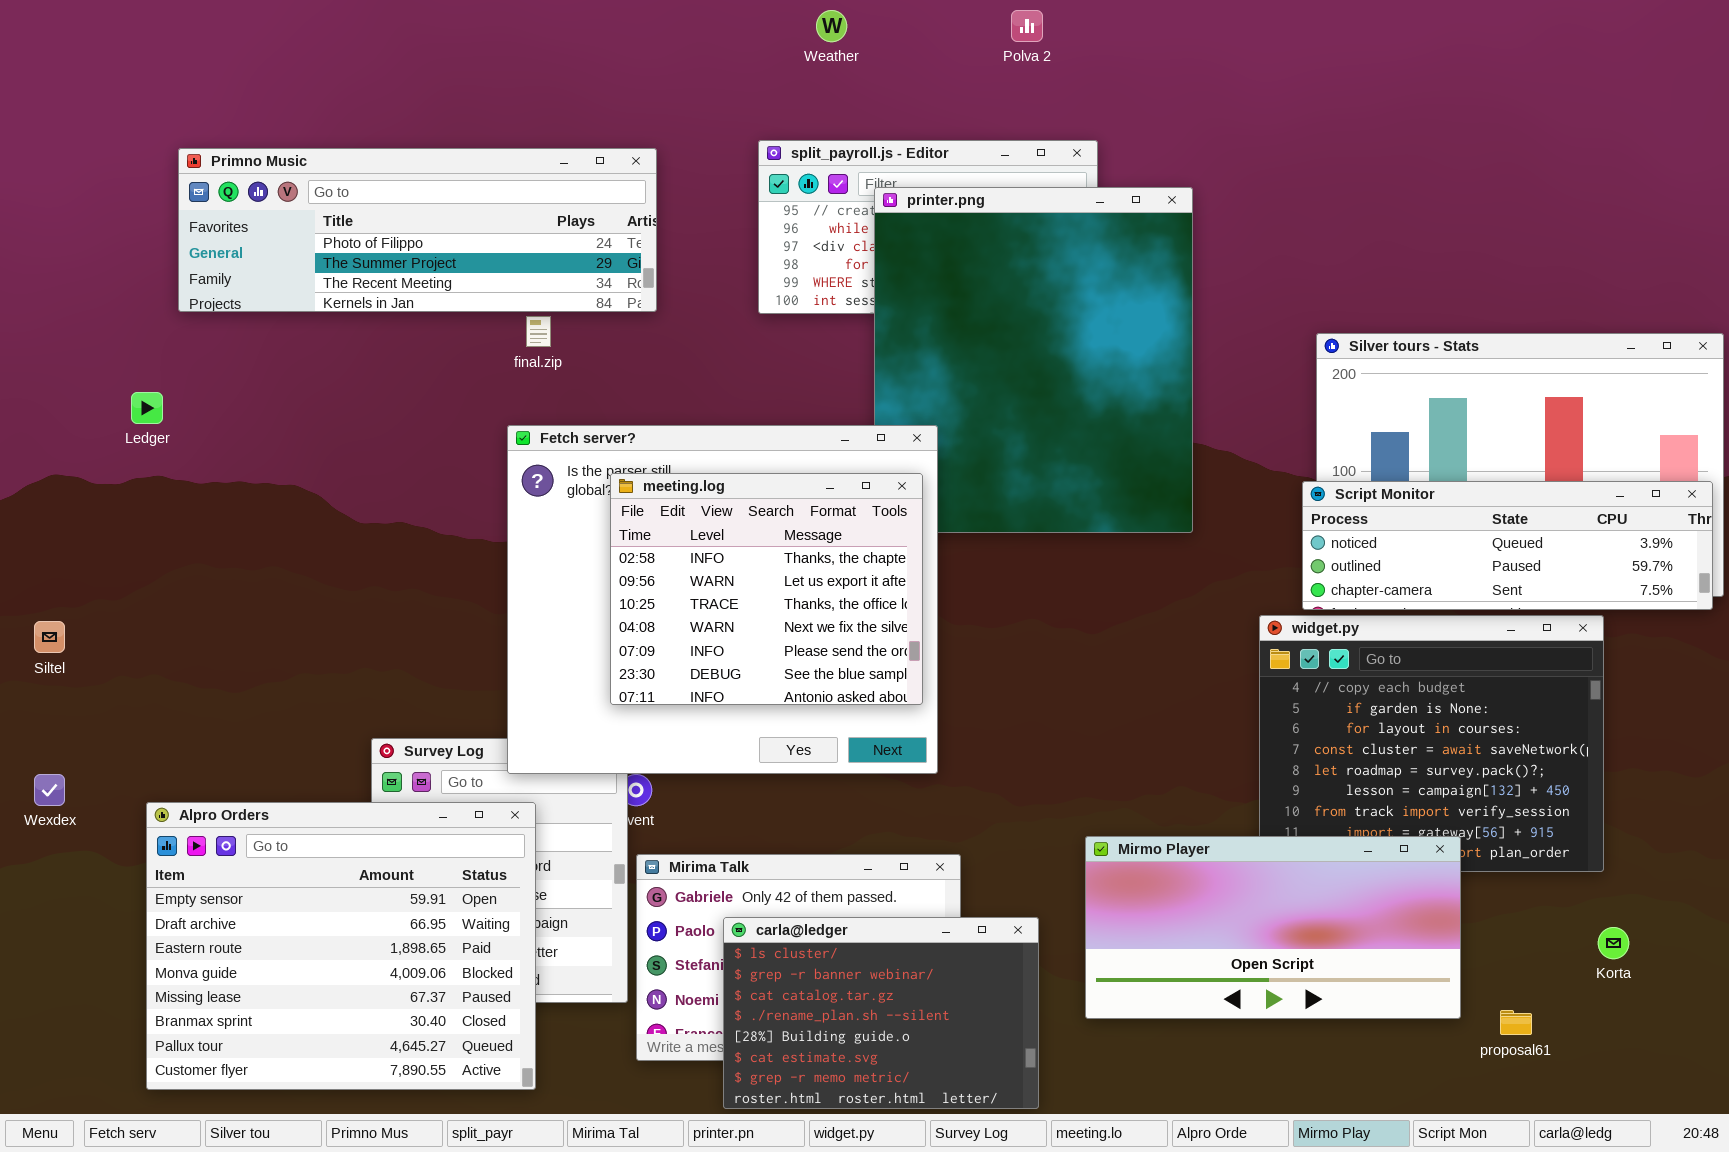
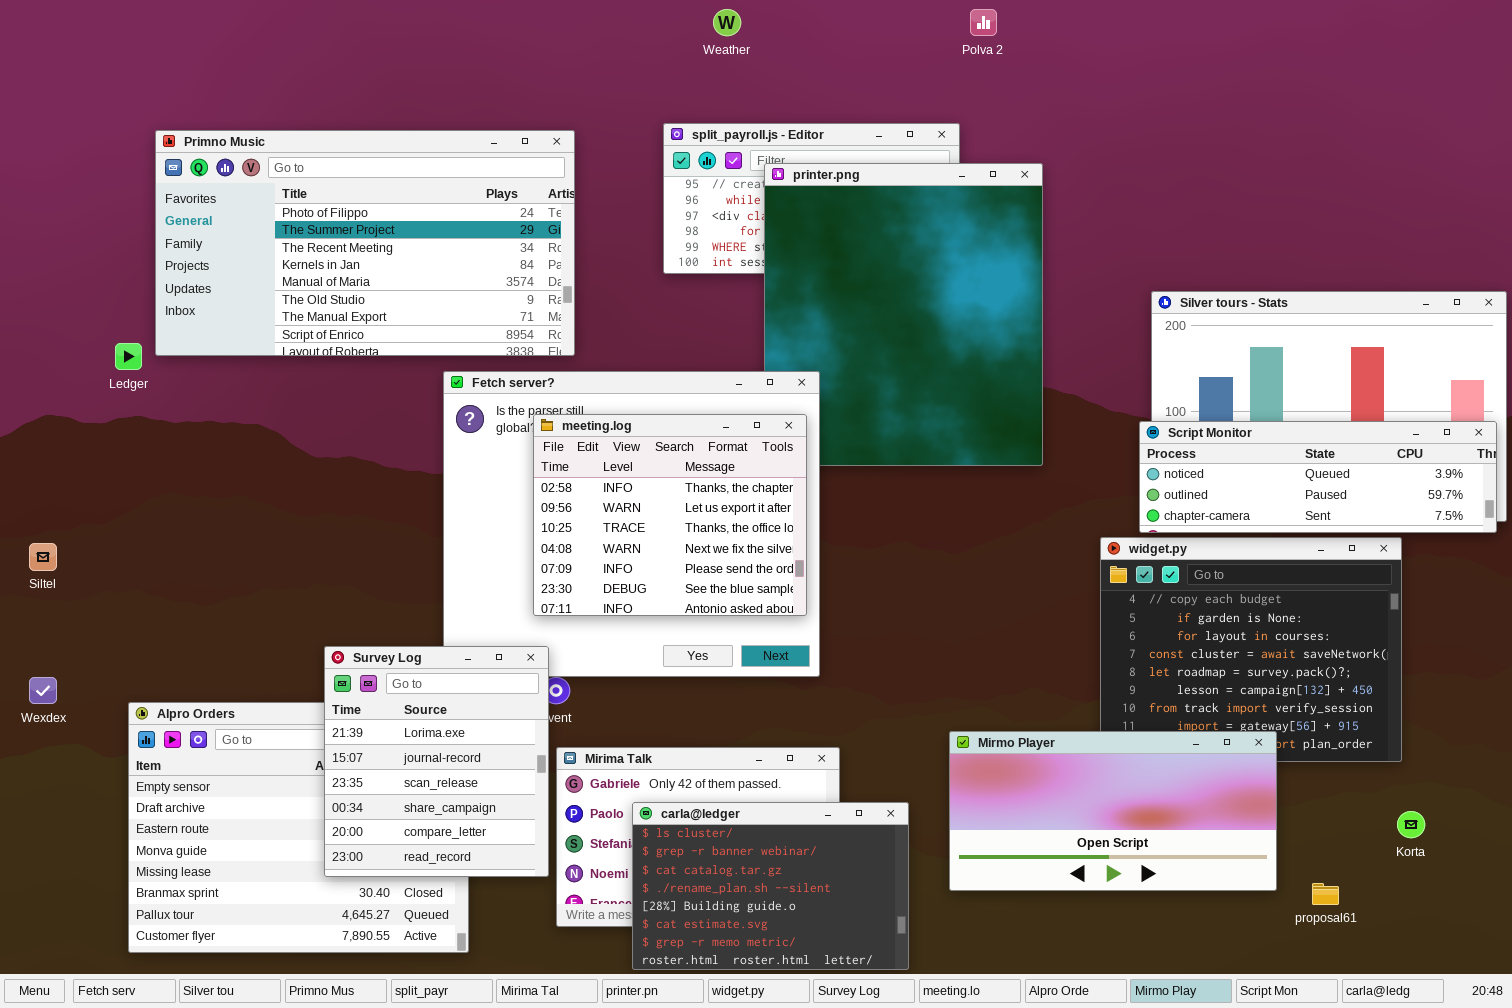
Polva 2: [1011,10,1043,42] -> [970,9,997,36], moved
Primno Music: [178,148,657,312] -> [155,130,575,356], resized
Survey Log: [371,738,628,1003] -> [324,646,549,877], raised

